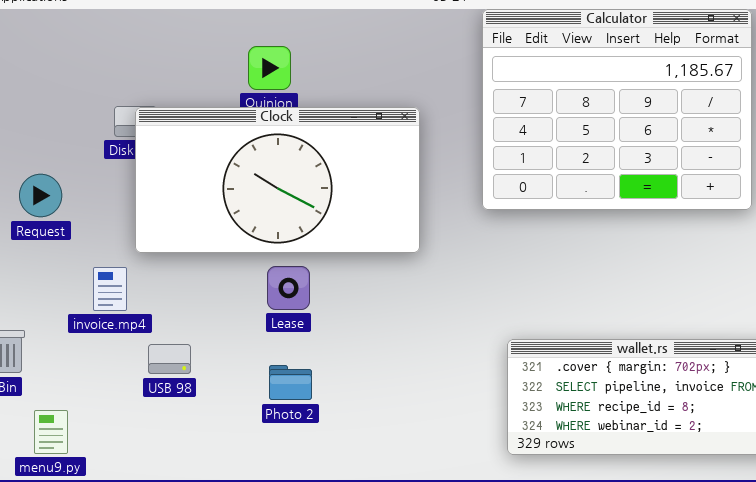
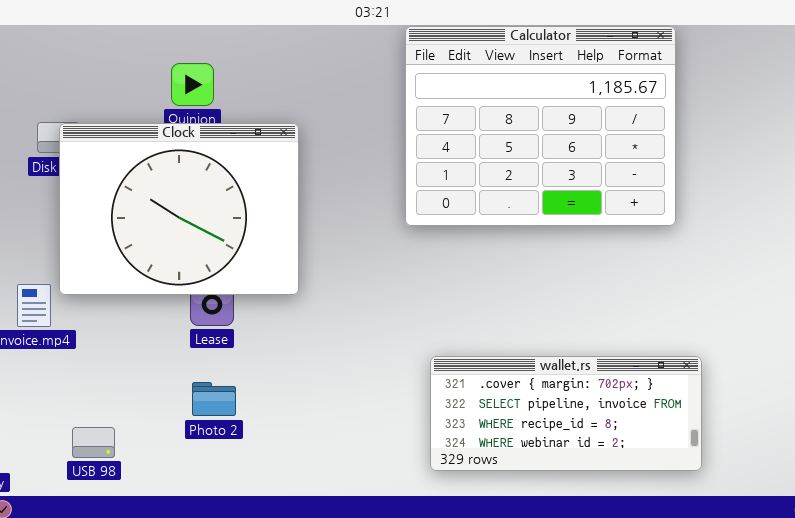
Clock: [135,107,420,253] -> [59,123,299,295], resized
USB 98: [148,344,191,374] -> [72,427,115,458], moved

